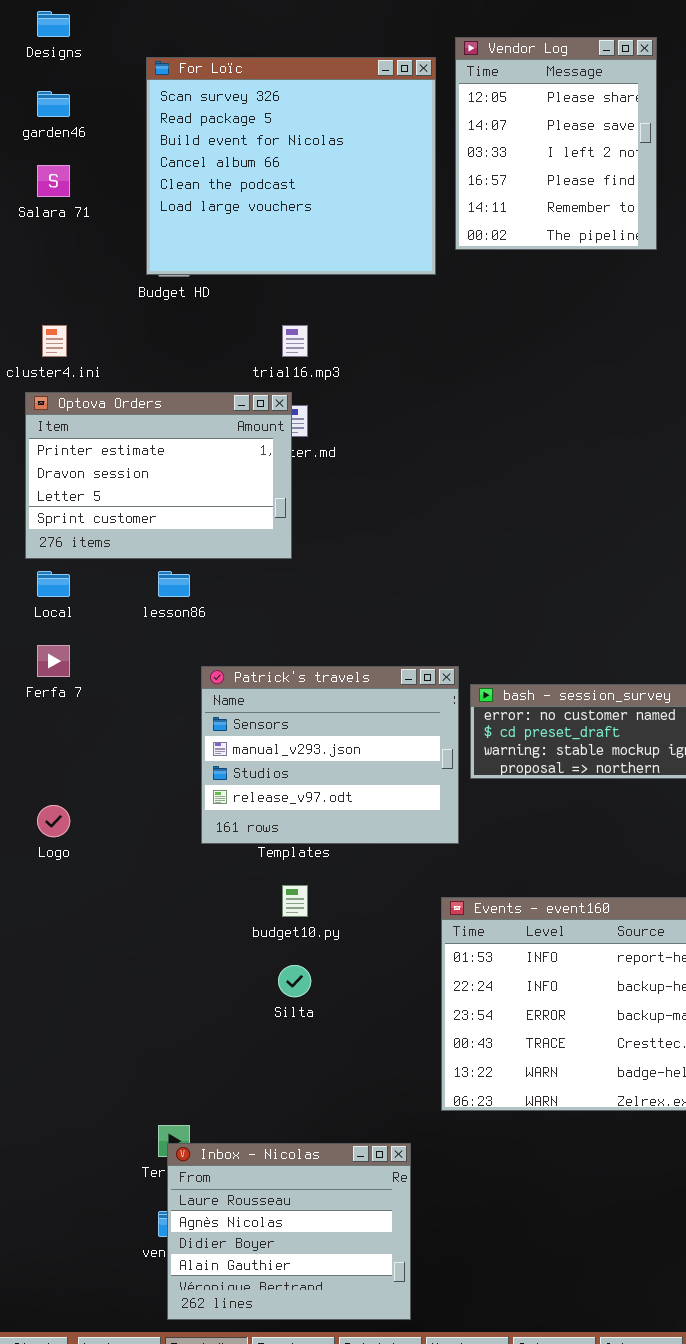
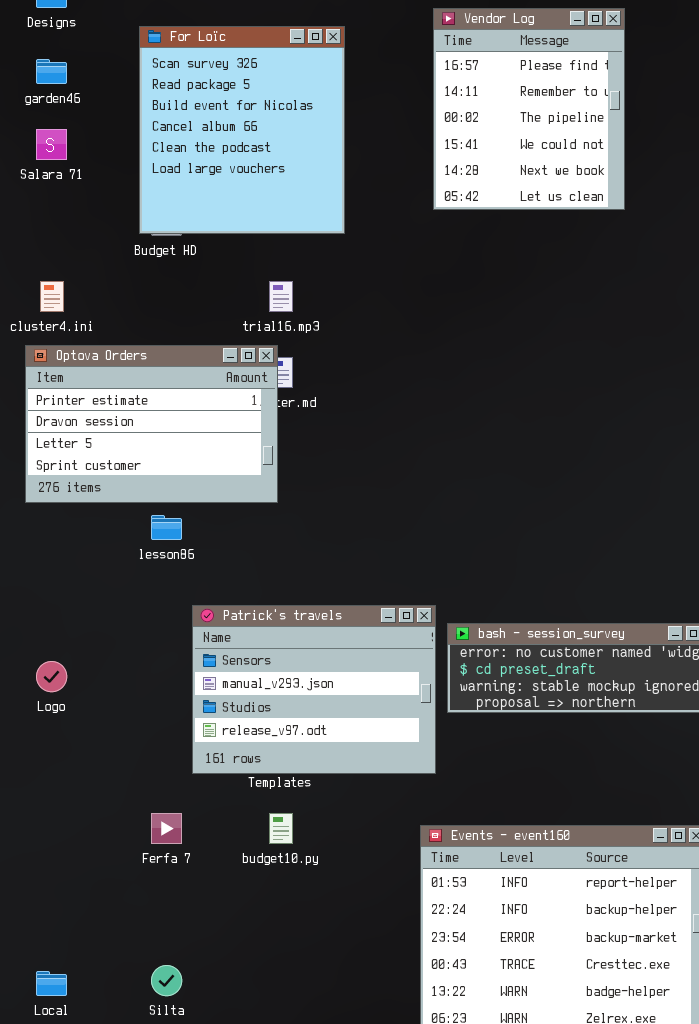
Vendor Log: [455,37,657,250] -> [433,8,625,210], scrolled down 3 rows
For Loïc: [146,57,436,275] -> [139,26,345,234], resized
Local: [37,571,70,597] -> [36,971,67,996], moved
Ferfa 7: [37,645,70,677] -> [151,813,182,844], moved
Logo: [37,805,70,837] -> [36,661,67,692], moved
Silta: [278,965,311,997] -> [151,965,182,996], moved

